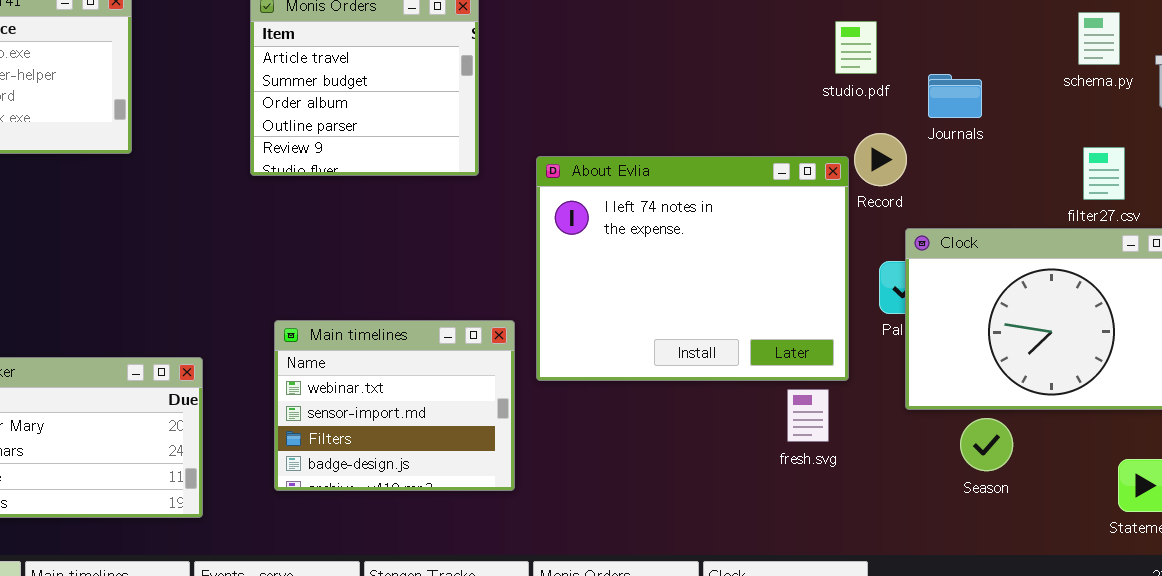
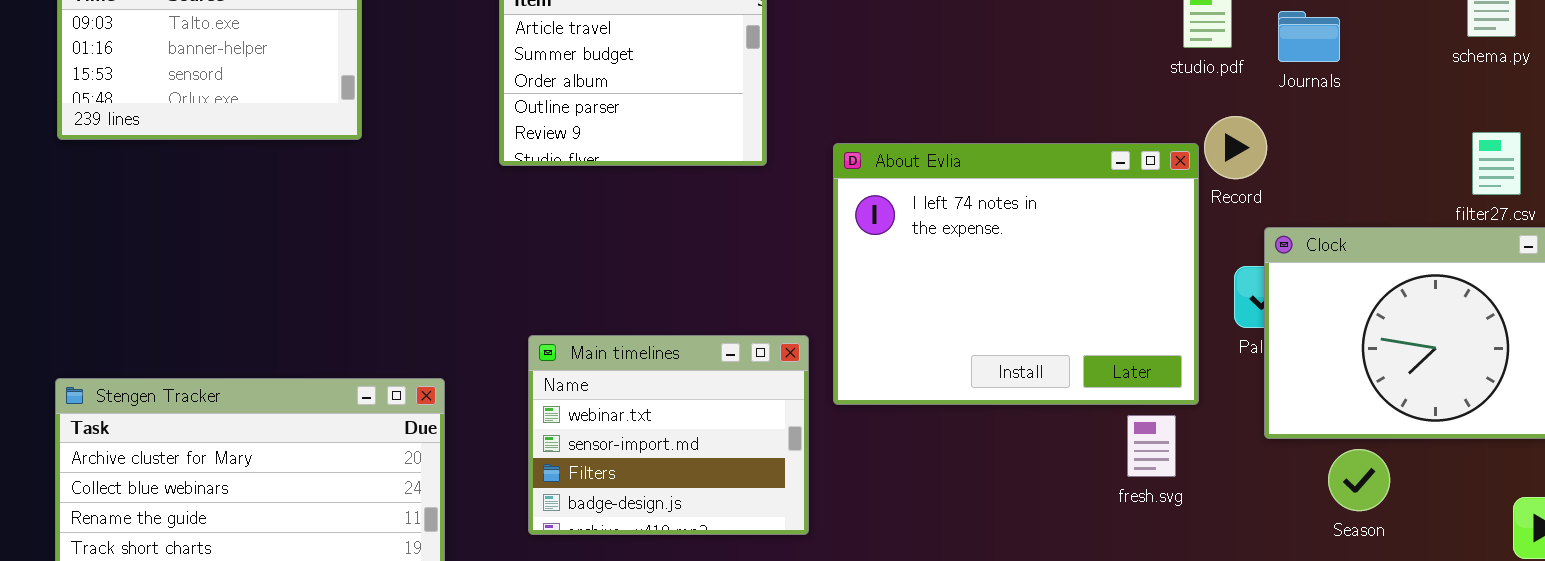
Journals: [928,74,982,118] -> [1278,11,1340,62], moved

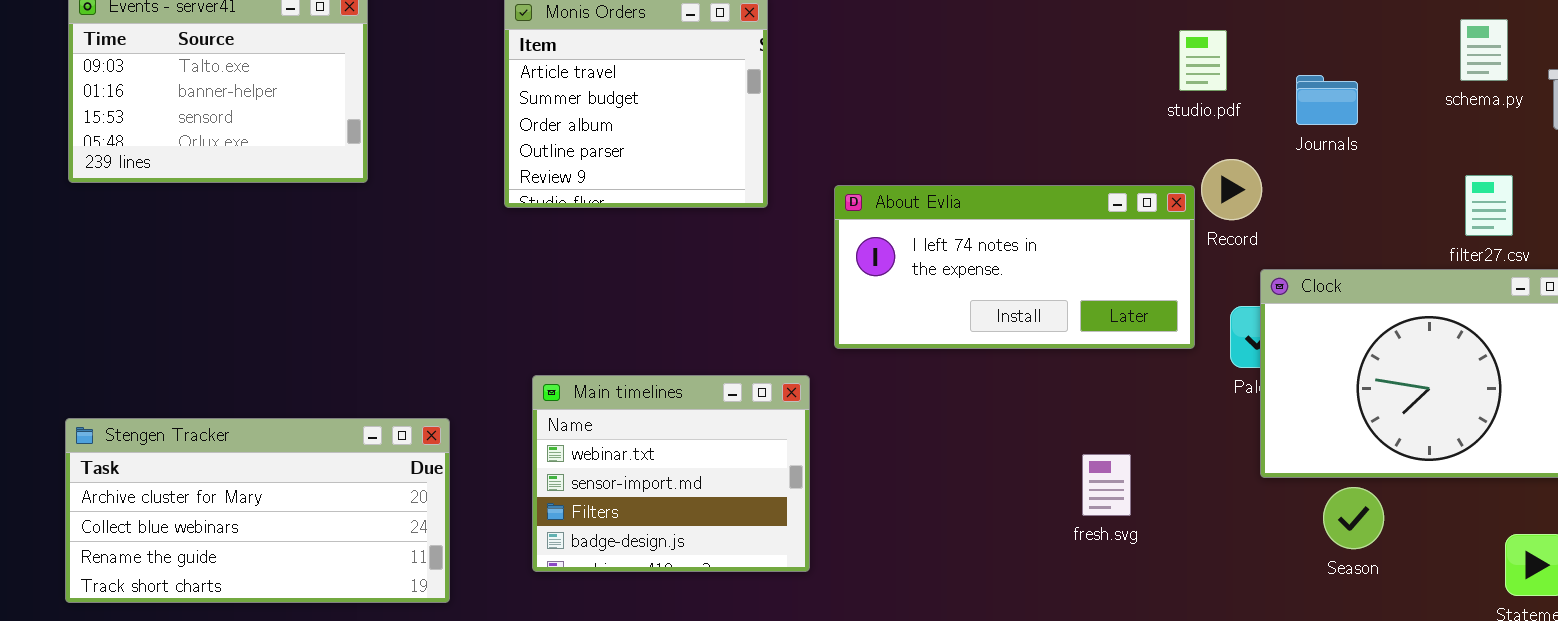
Journals: [1278,11,1340,62] -> [1296,75,1358,125], moved
About Evlia: [833,143,1199,405] -> [834,185,1195,349], resized
fresh.svg: [1127,415,1176,477] -> [1082,454,1131,516], moved

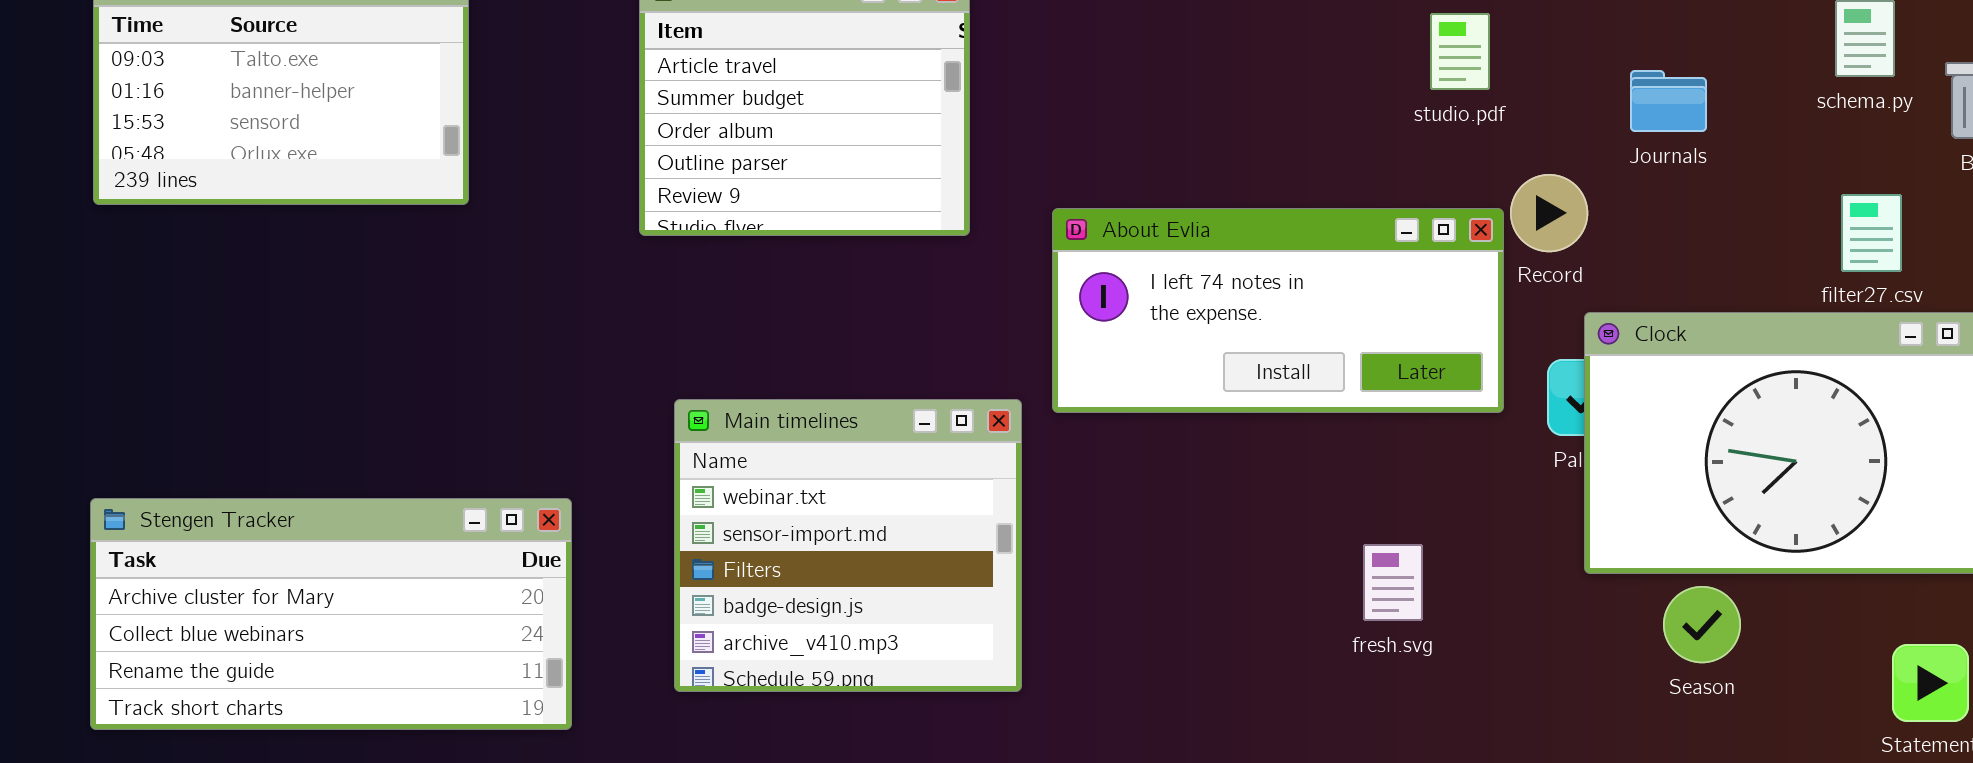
studio.pdf: [1179,30,1227,91] -> [1430,13,1490,90], moved
Main timelines: [532,375,810,572] -> [674,399,1022,692], resized

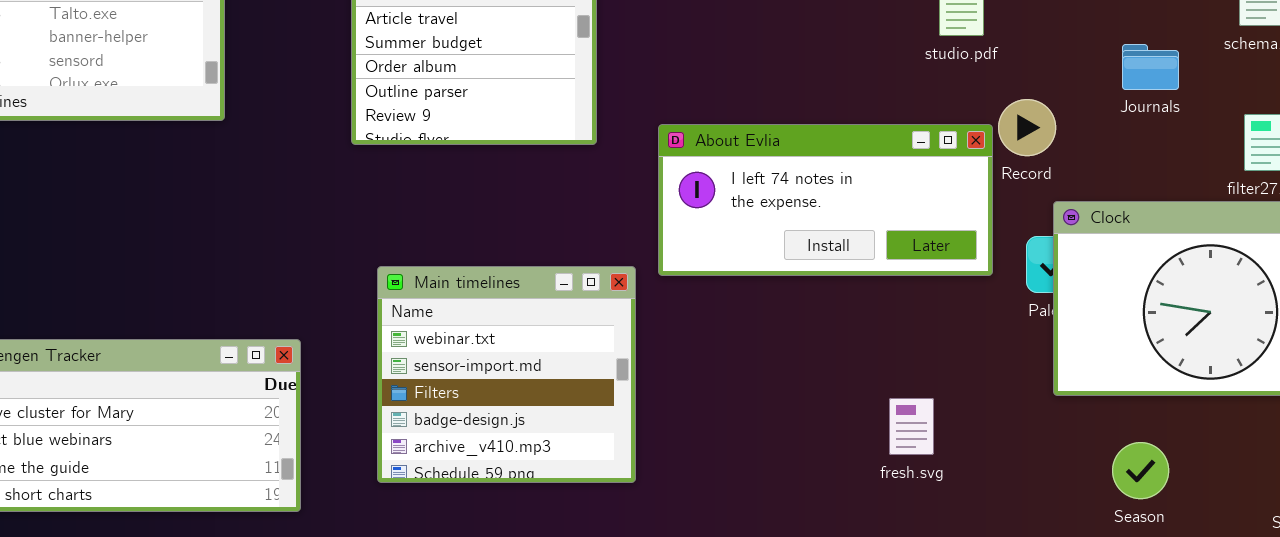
Journals: [1630,70,1707,132] -> [1122,44,1179,90], moved
fresh.svg: [1363,544,1423,621] -> [889,398,934,455], moved
Season: [1663,586,1741,663] -> [1112,442,1169,499], moved

